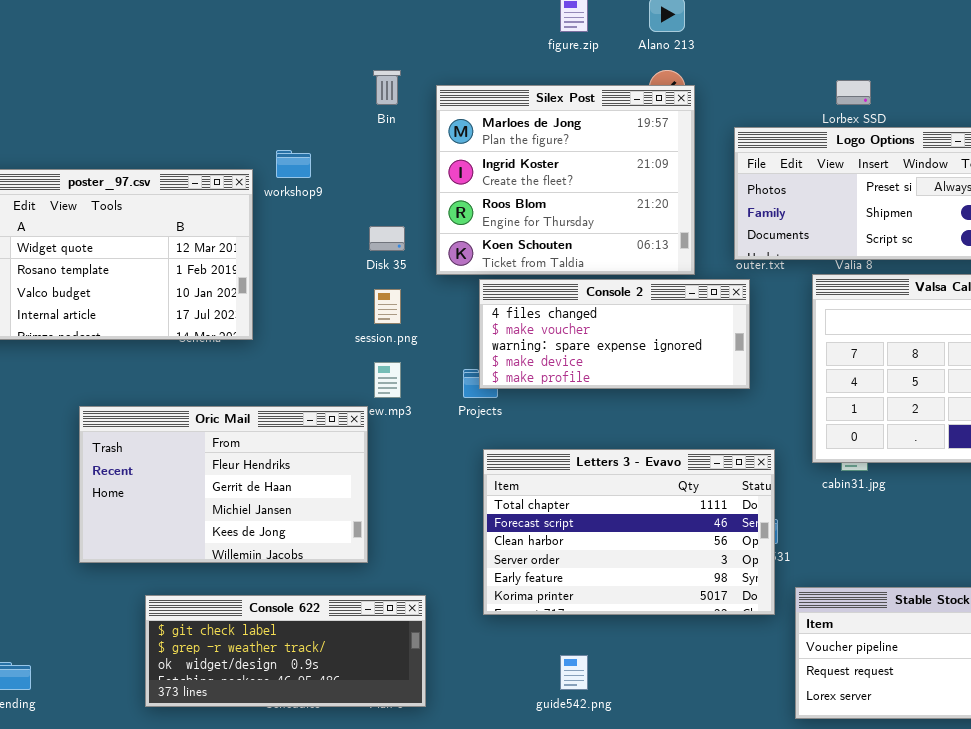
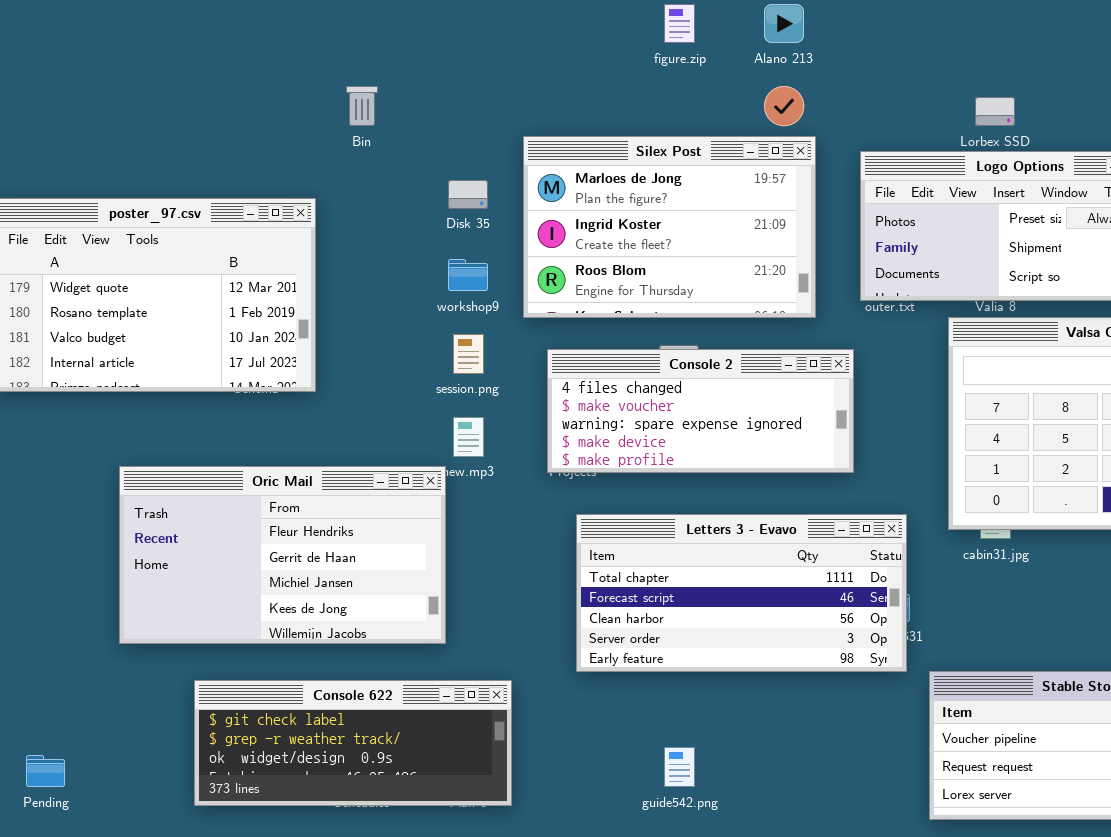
Bin: [373,70,401,105] -> [346,86,378,126], moved
Silex Post: [436,85,695,275] -> [523,136,816,318], resized
workshop9: [276,150,311,178] -> [448,259,488,291], moved
Disk 35: [369,226,405,251] -> [448,180,488,209], moved
Console 2: [479,279,750,389] -> [547,349,854,473], moved
Letters 3 - Evavo: [483,449,775,615] -> [576,514,907,672], resized

